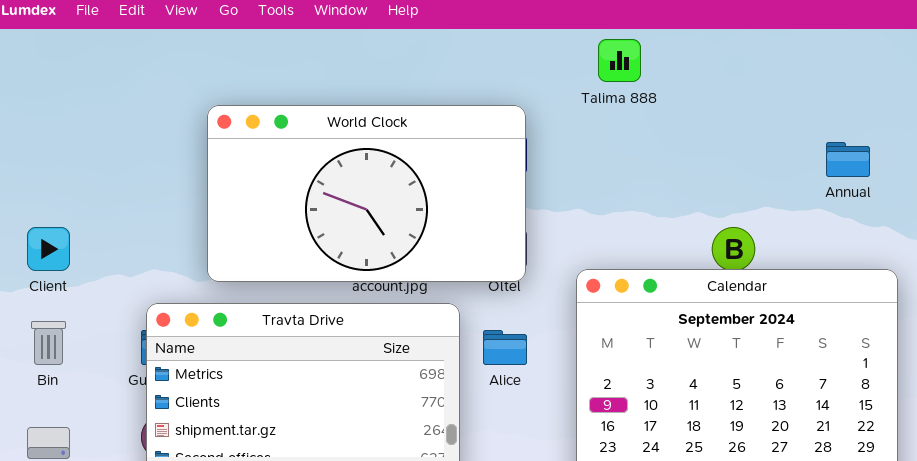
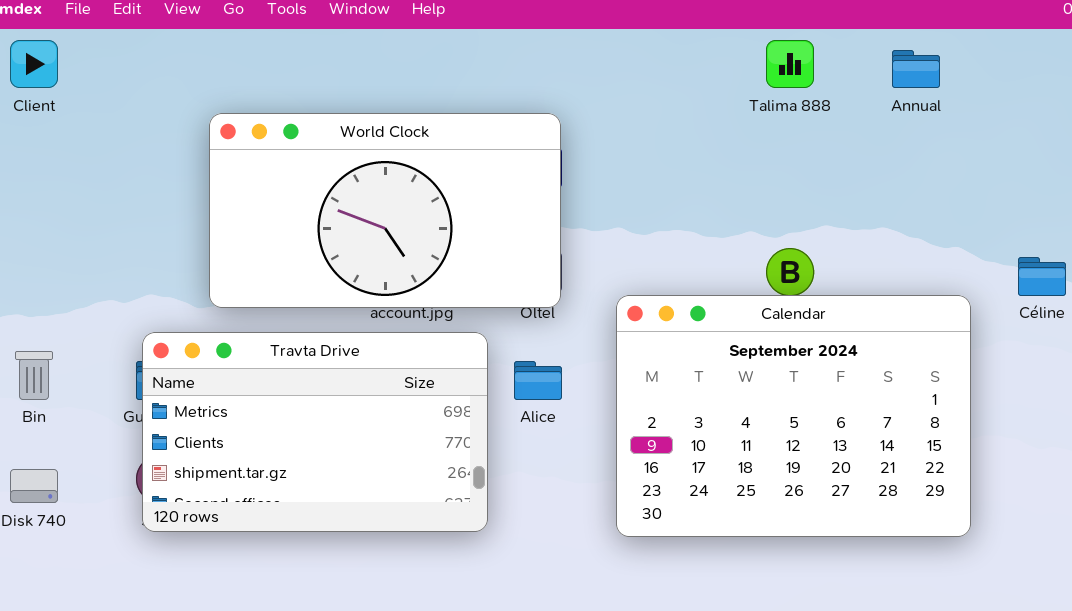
Talima 888: [598,39,641,82] -> [766,40,814,88], moved
Annual: [826,142,870,177] -> [892,50,940,88], moved
Client: [27,227,70,271] -> [10,40,58,88], moved

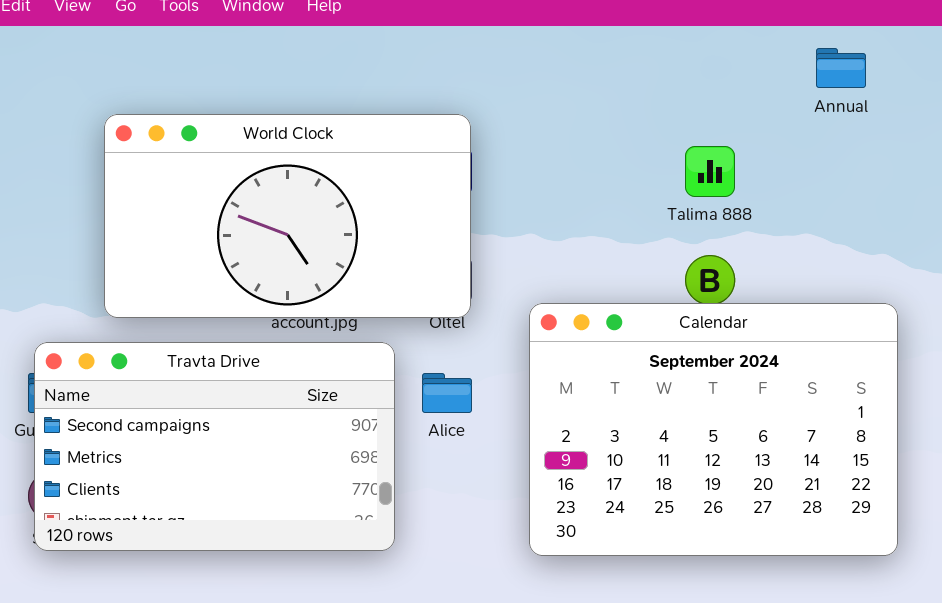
Talima 888: [766,40,814,88] -> [685,146,735,197], moved
Travta Drive: [142,332,488,532] -> [34,342,395,551], scrolled up 1 row

